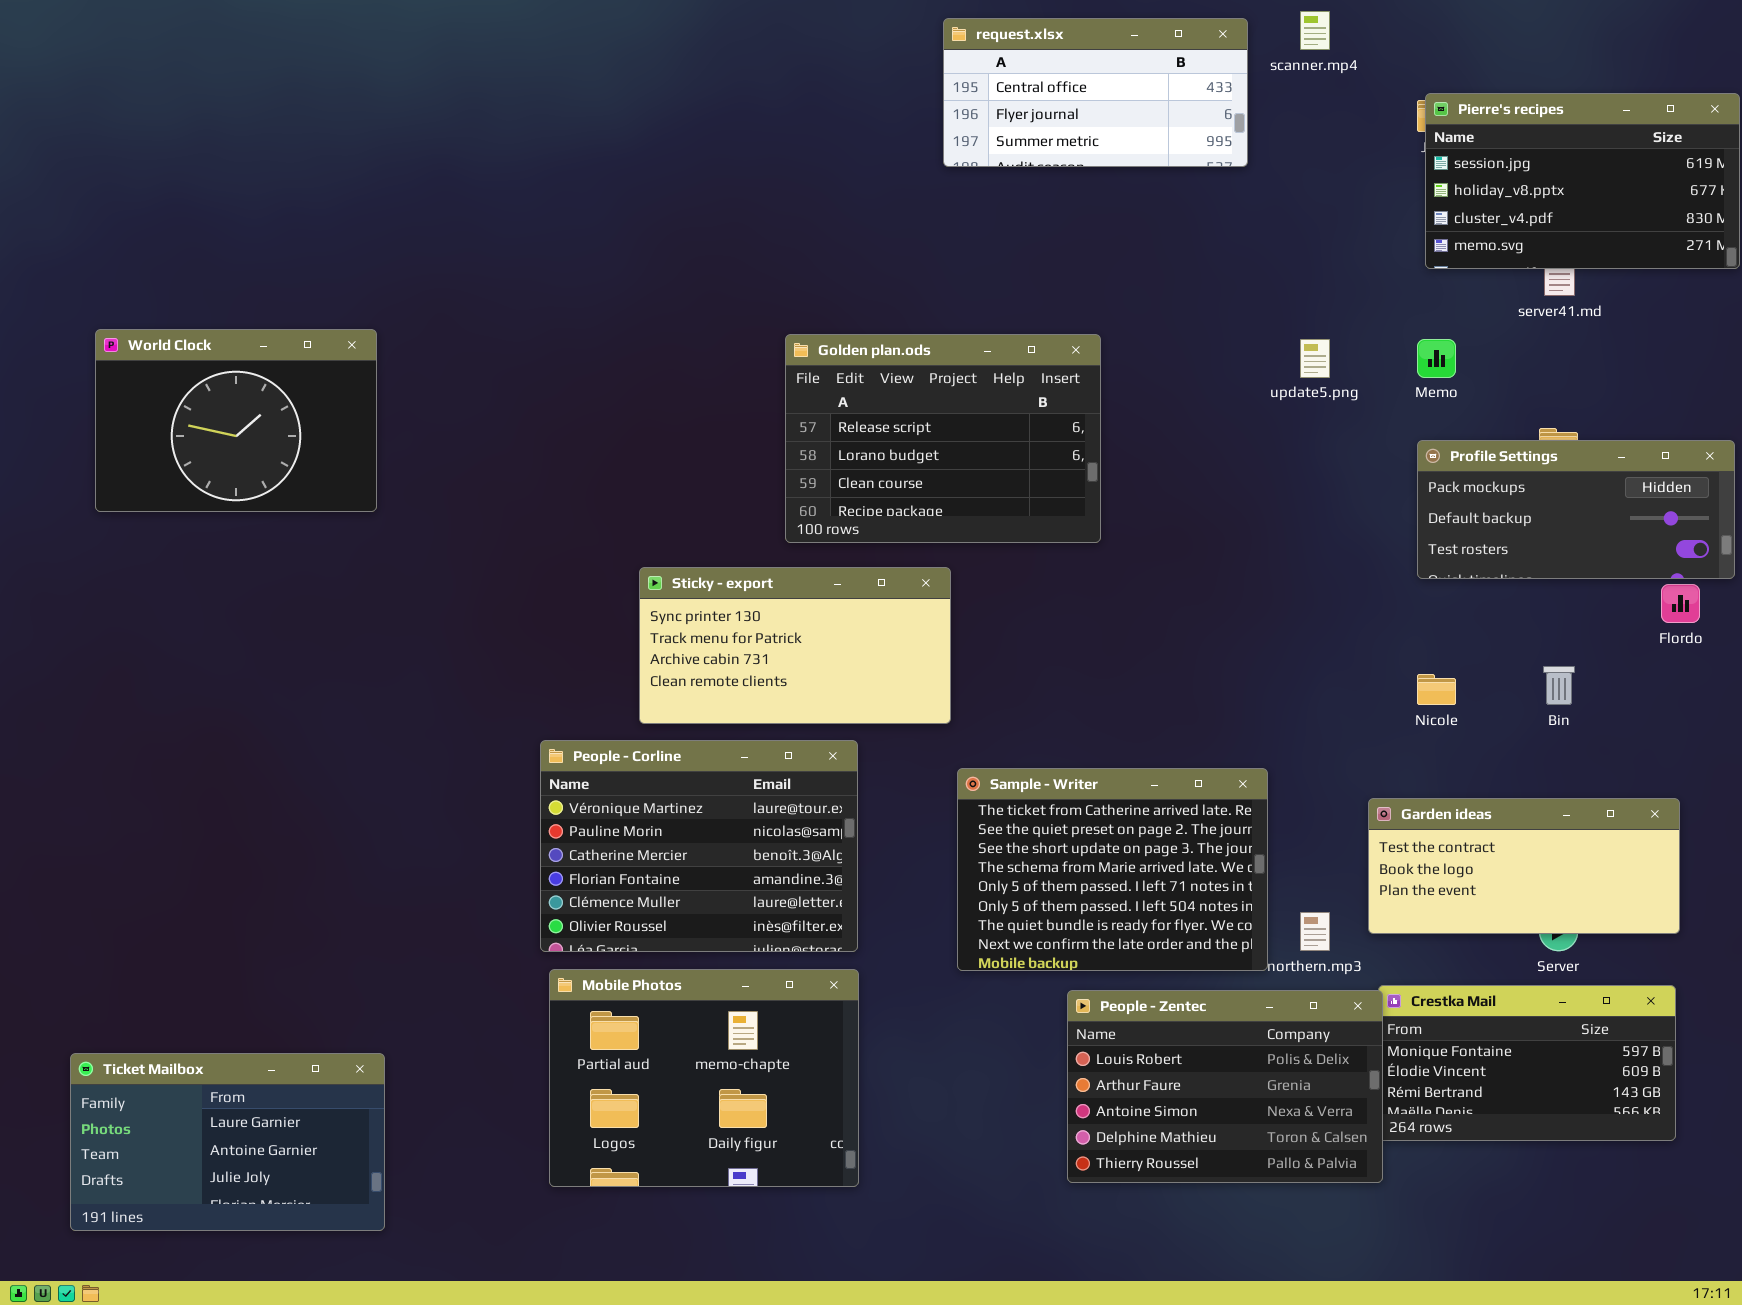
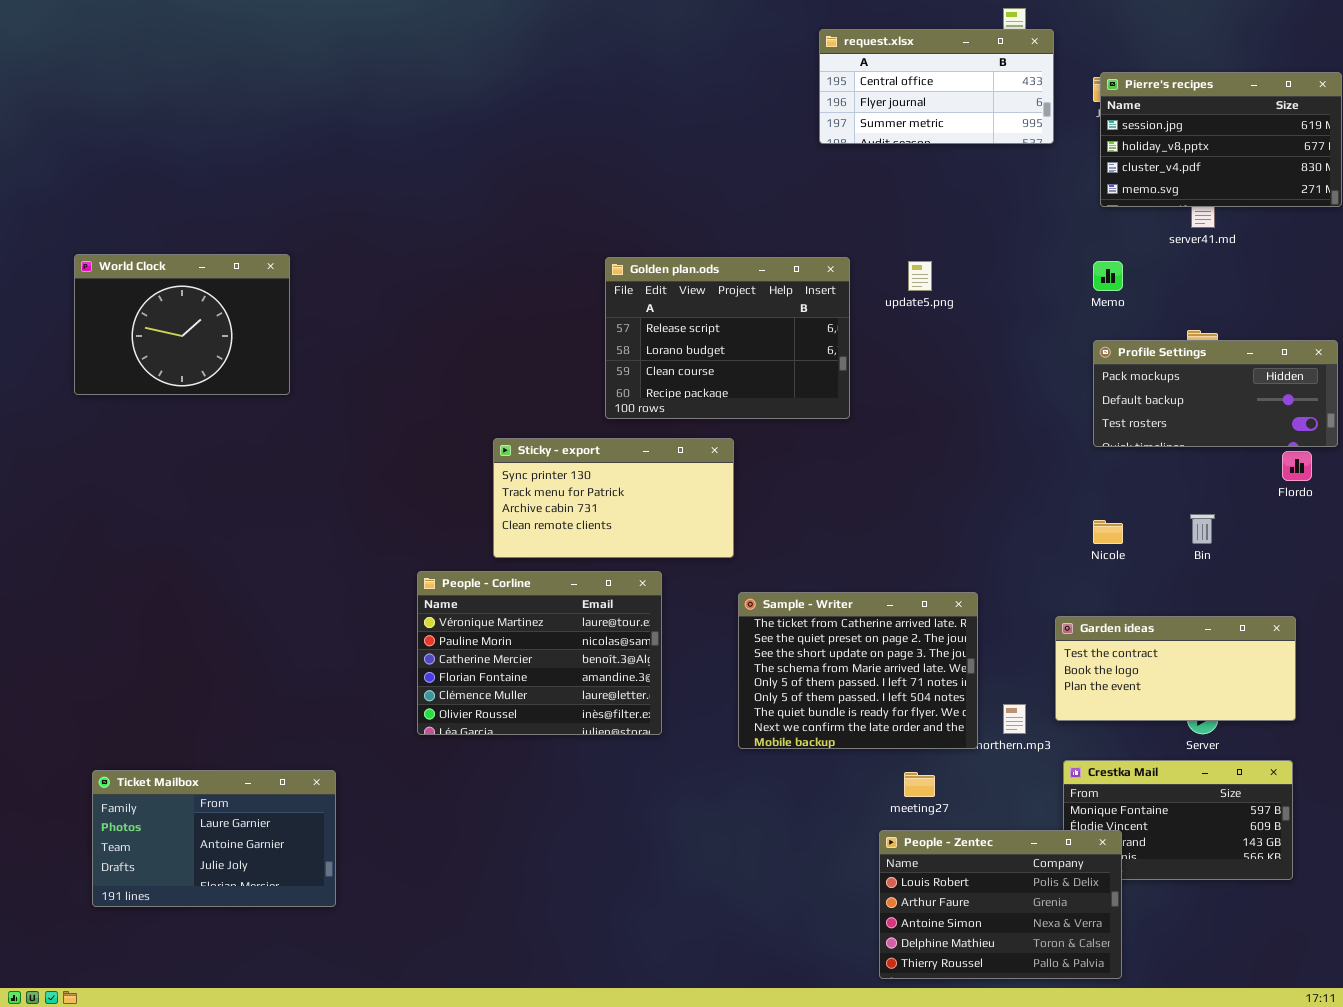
request.xlsx: [943,18,1248,167] -> [819,29,1054,144], moved
update5.png: [1300,339,1330,378] -> [908,261,932,291], moved
Mobile Photos: [549,969,859,1187] -> none, closed
People - Zentec: [1067,990,1383,1183] -> [879,830,1122,979], moved
Ticket Mailbox: [70,1053,385,1231] -> [92,770,336,907], moved

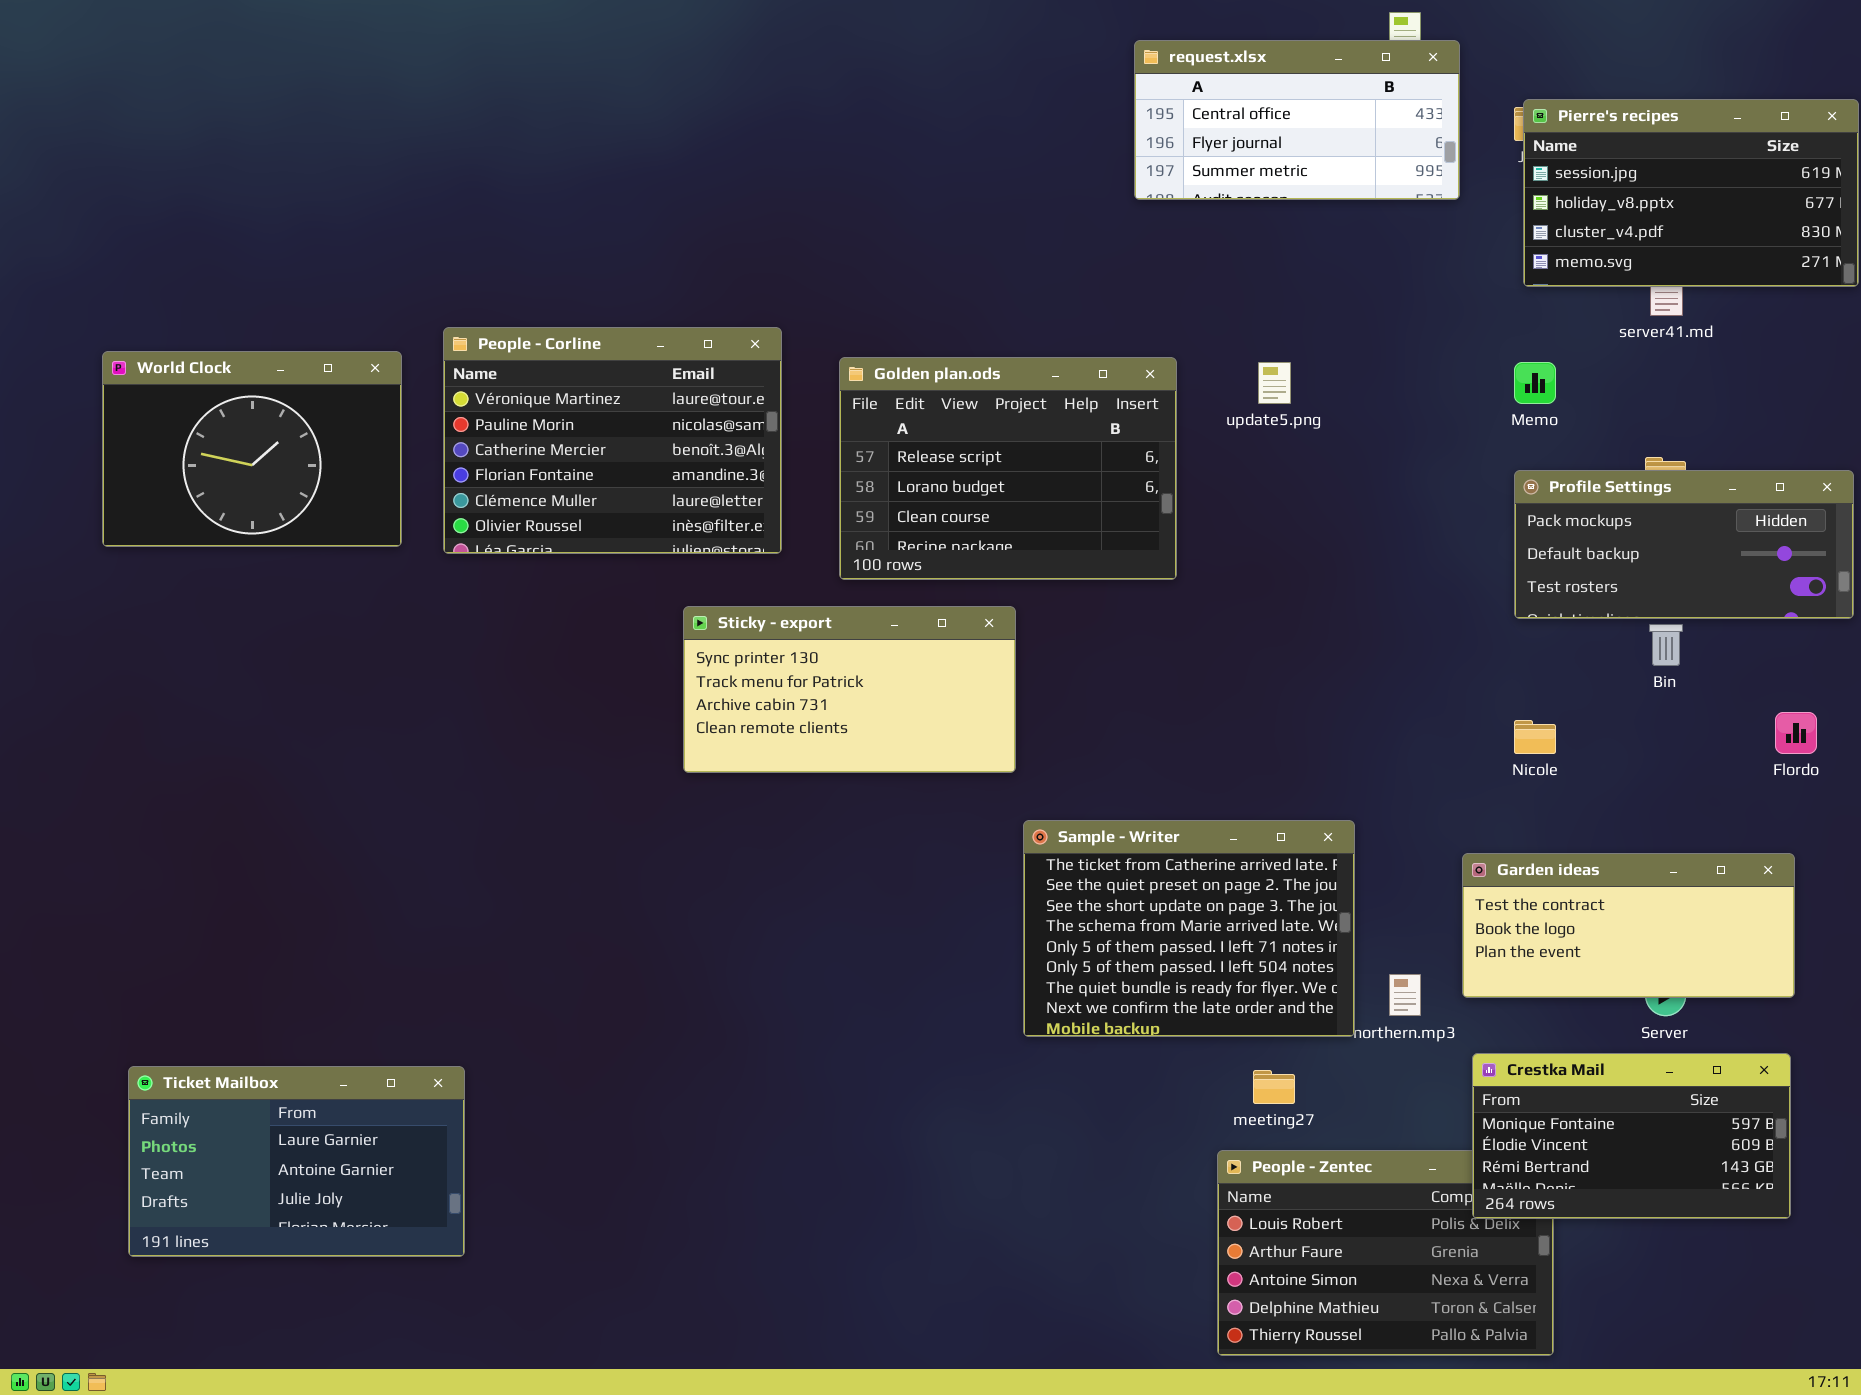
Flordo: [1282,451,1312,481] -> [1775,712,1817,754], moved
Bin: [1190,514,1215,544] -> [1649,624,1683,666], moved
People - Corline: [417,571,662,735] -> [443,327,782,554], moved
Crestka Mail: [1063,760,1293,880] -> [1472,1053,1791,1219], raised

